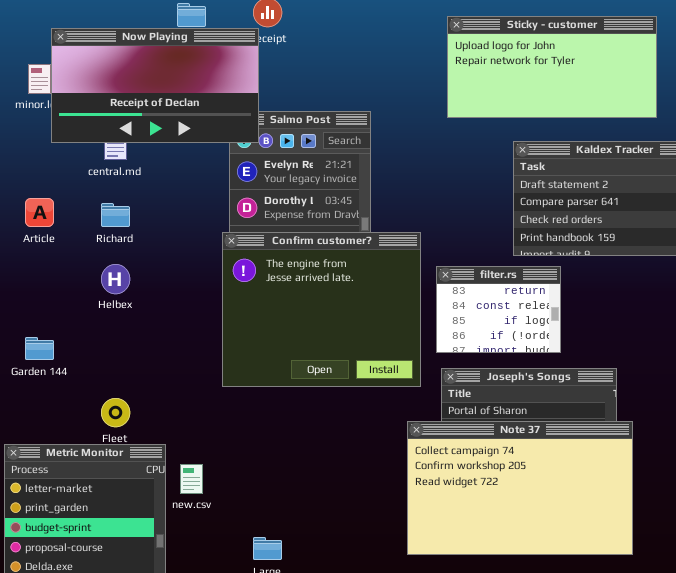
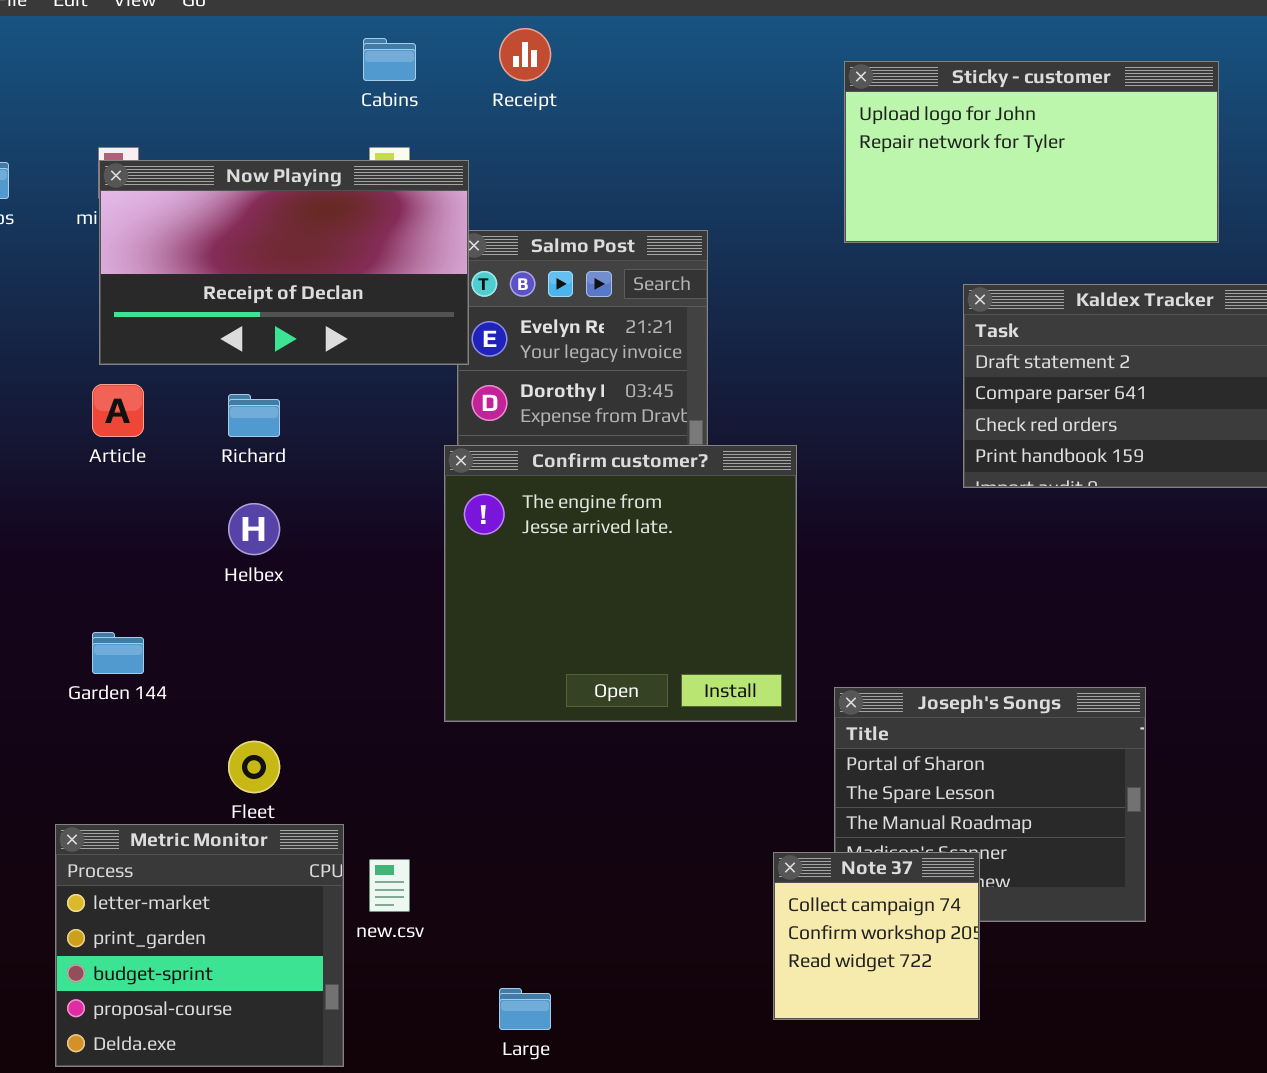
Now Playing: [51,28,259,143] -> [99,160,469,365], moved
filter.rs: [436,266,561,353] -> none, closed
Note 37: [407,421,633,555] -> [773,852,980,1020], resized

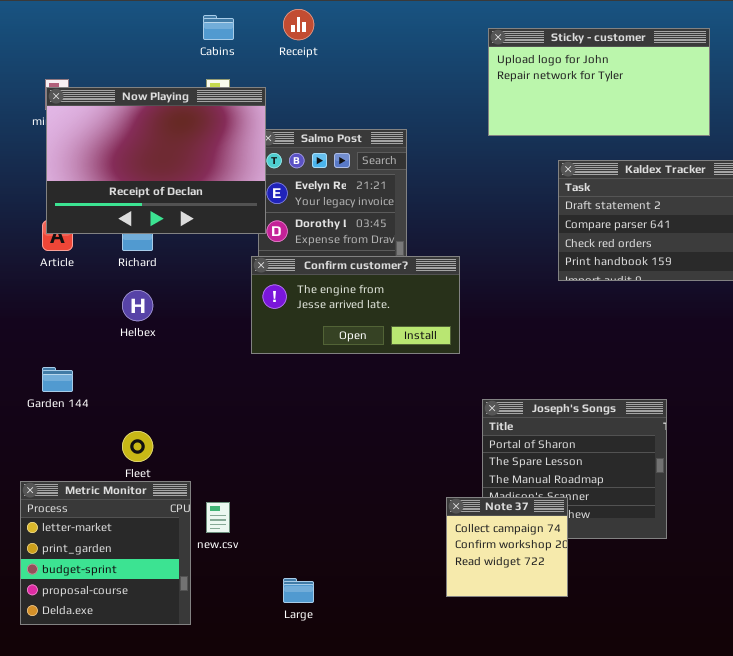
Now Playing: [99,160,469,365] -> [46,87,266,234], resized
Confirm customer?: [444,445,797,722] -> [251,256,460,354], resized

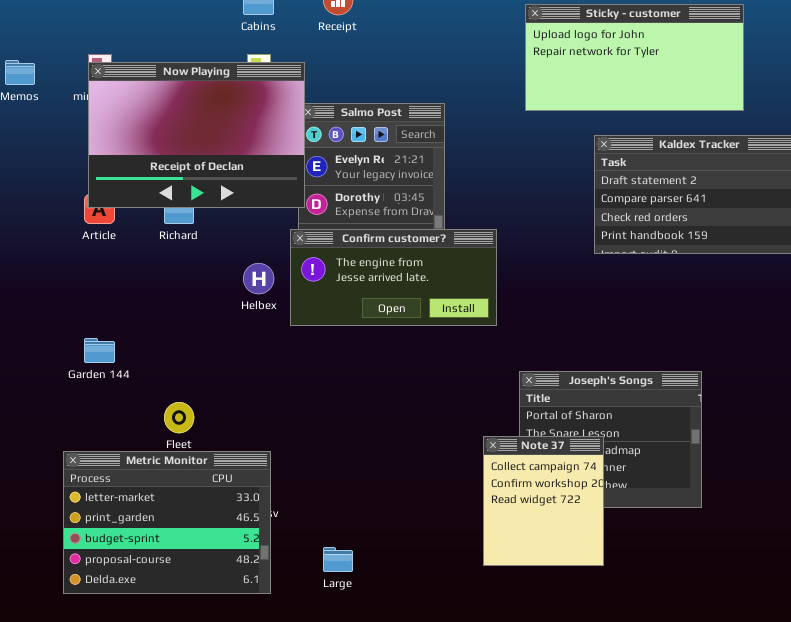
Helbex: [122,290,153,321] -> [243,263,274,294], moved
Metric Monitor: [20,481,191,625] -> [63,451,271,594], resized
Note 37: [446,497,568,597] -> [483,436,604,566], resized

